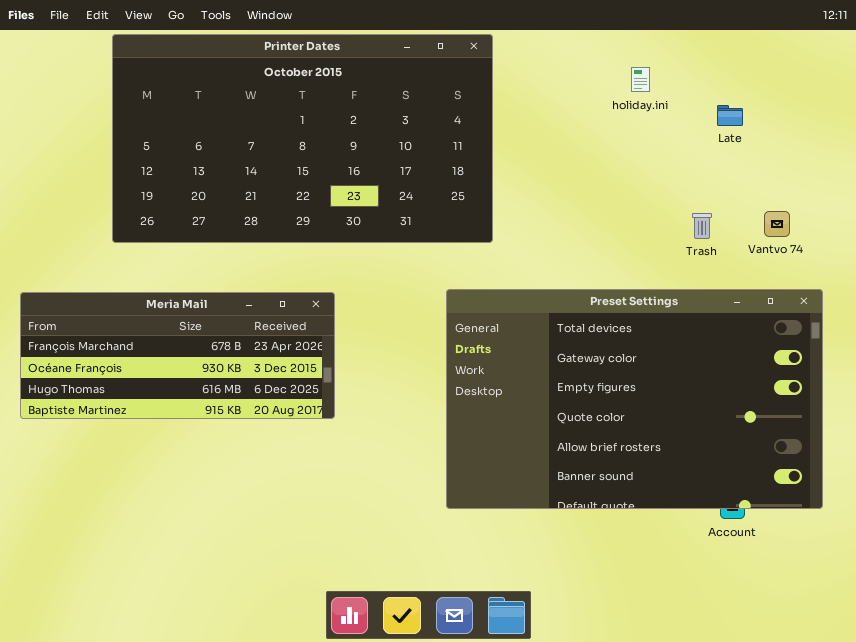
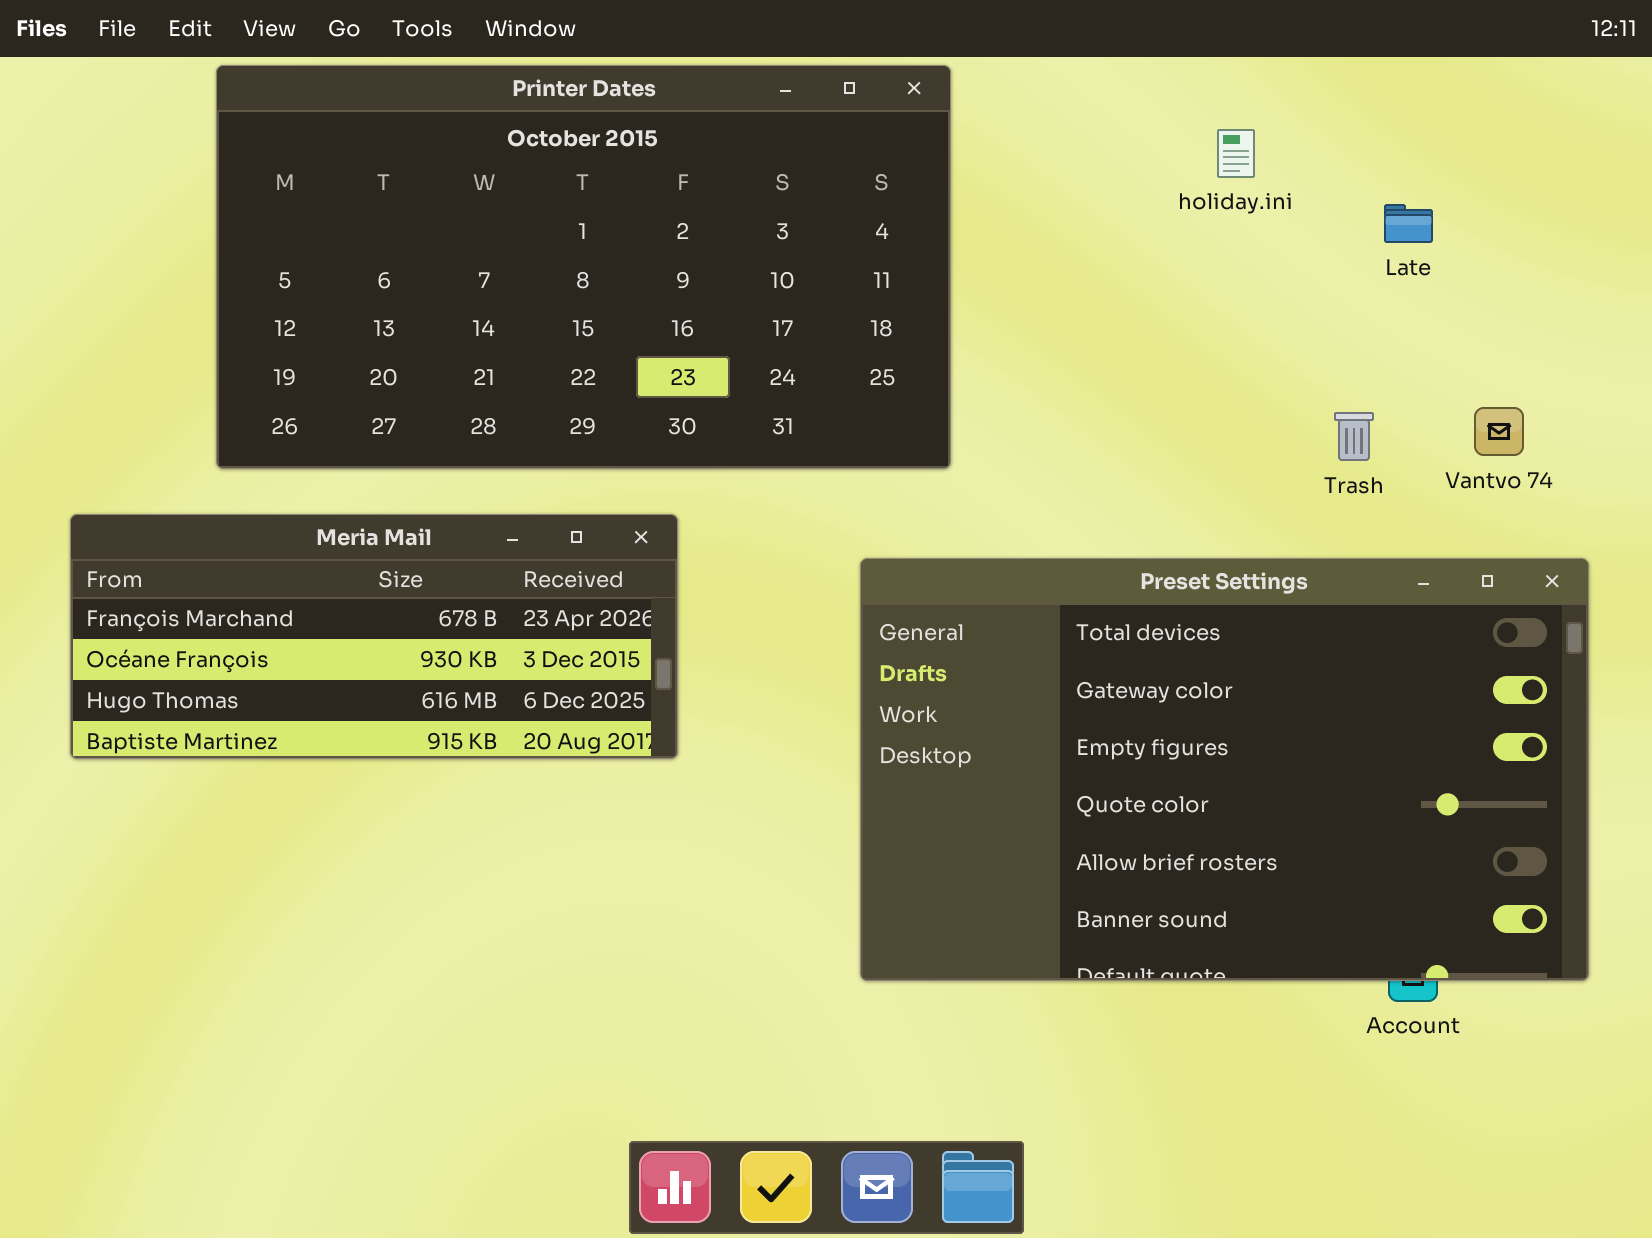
Meria Mail: [20,292,335,419] -> [70,514,678,759], moved

